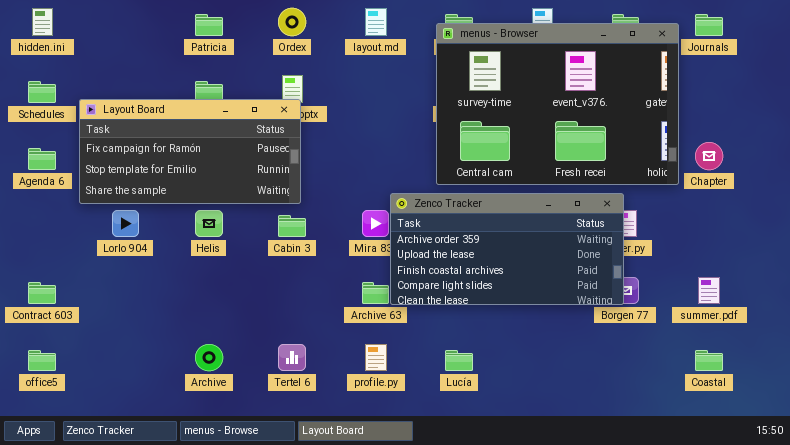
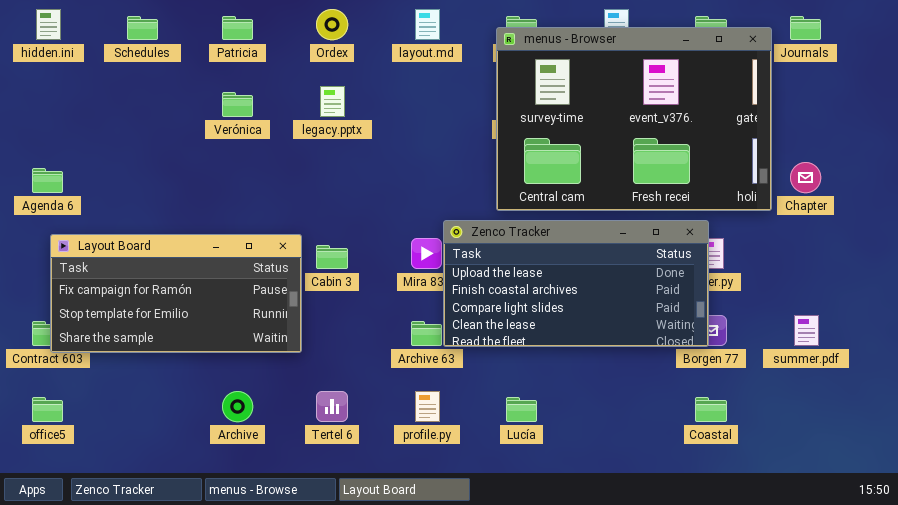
Schedules: [28,81,56,103] -> [127,16,158,40], moved
Layout Board: [79,99,301,204] -> [50,234,302,353], moved
Zenco Tracker: [390,193,624,305] -> [443,220,709,347], scrolled down 1 row
Coastal: [695,350,723,371] -> [695,397,727,422], moved

